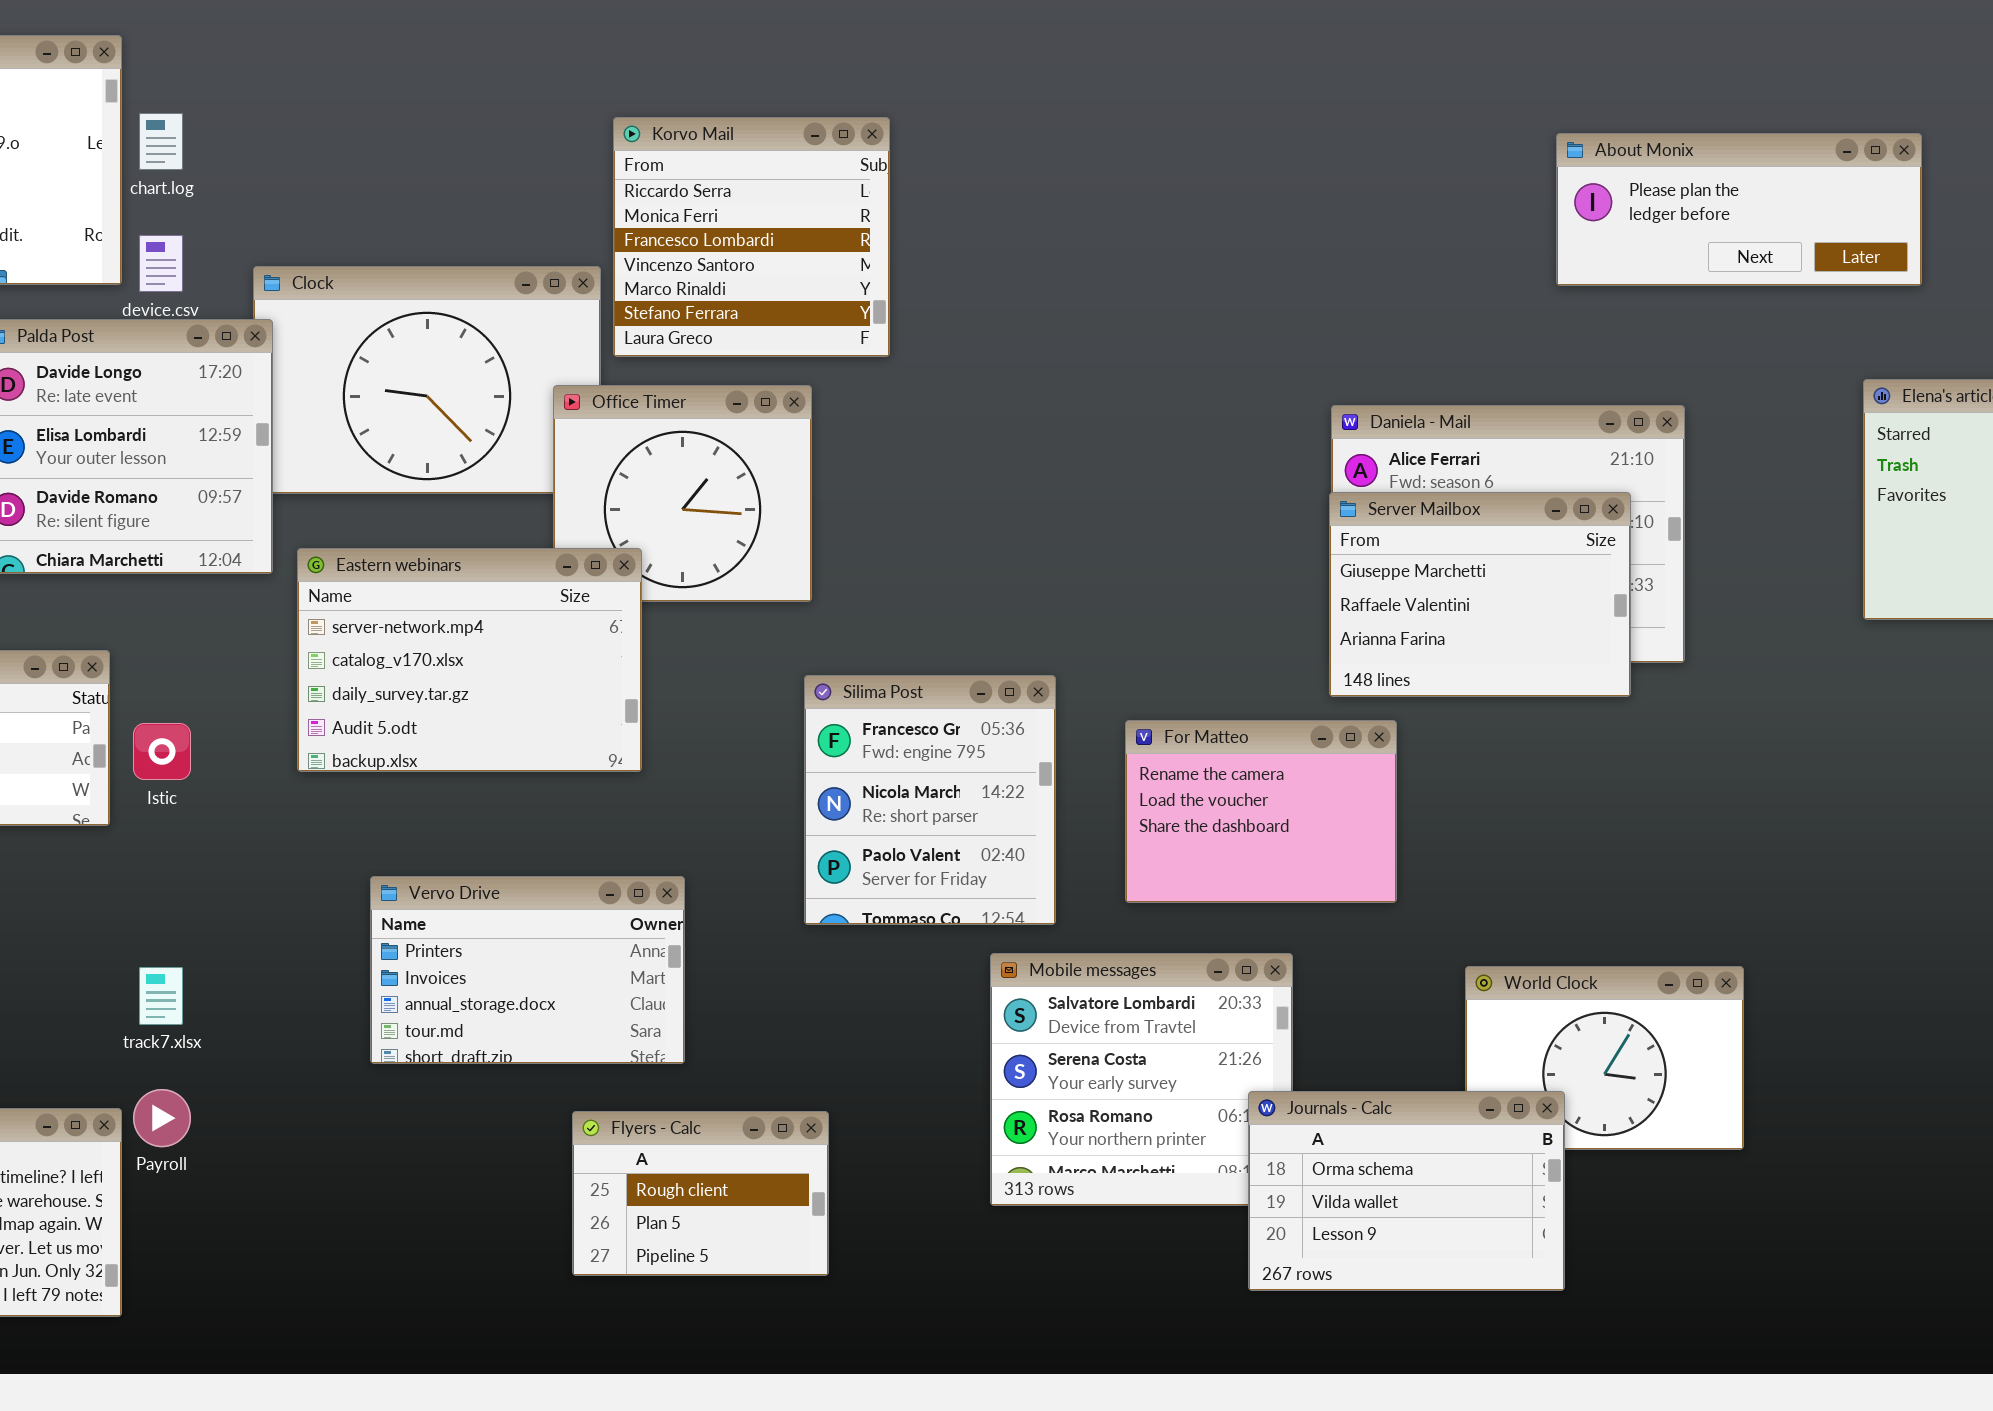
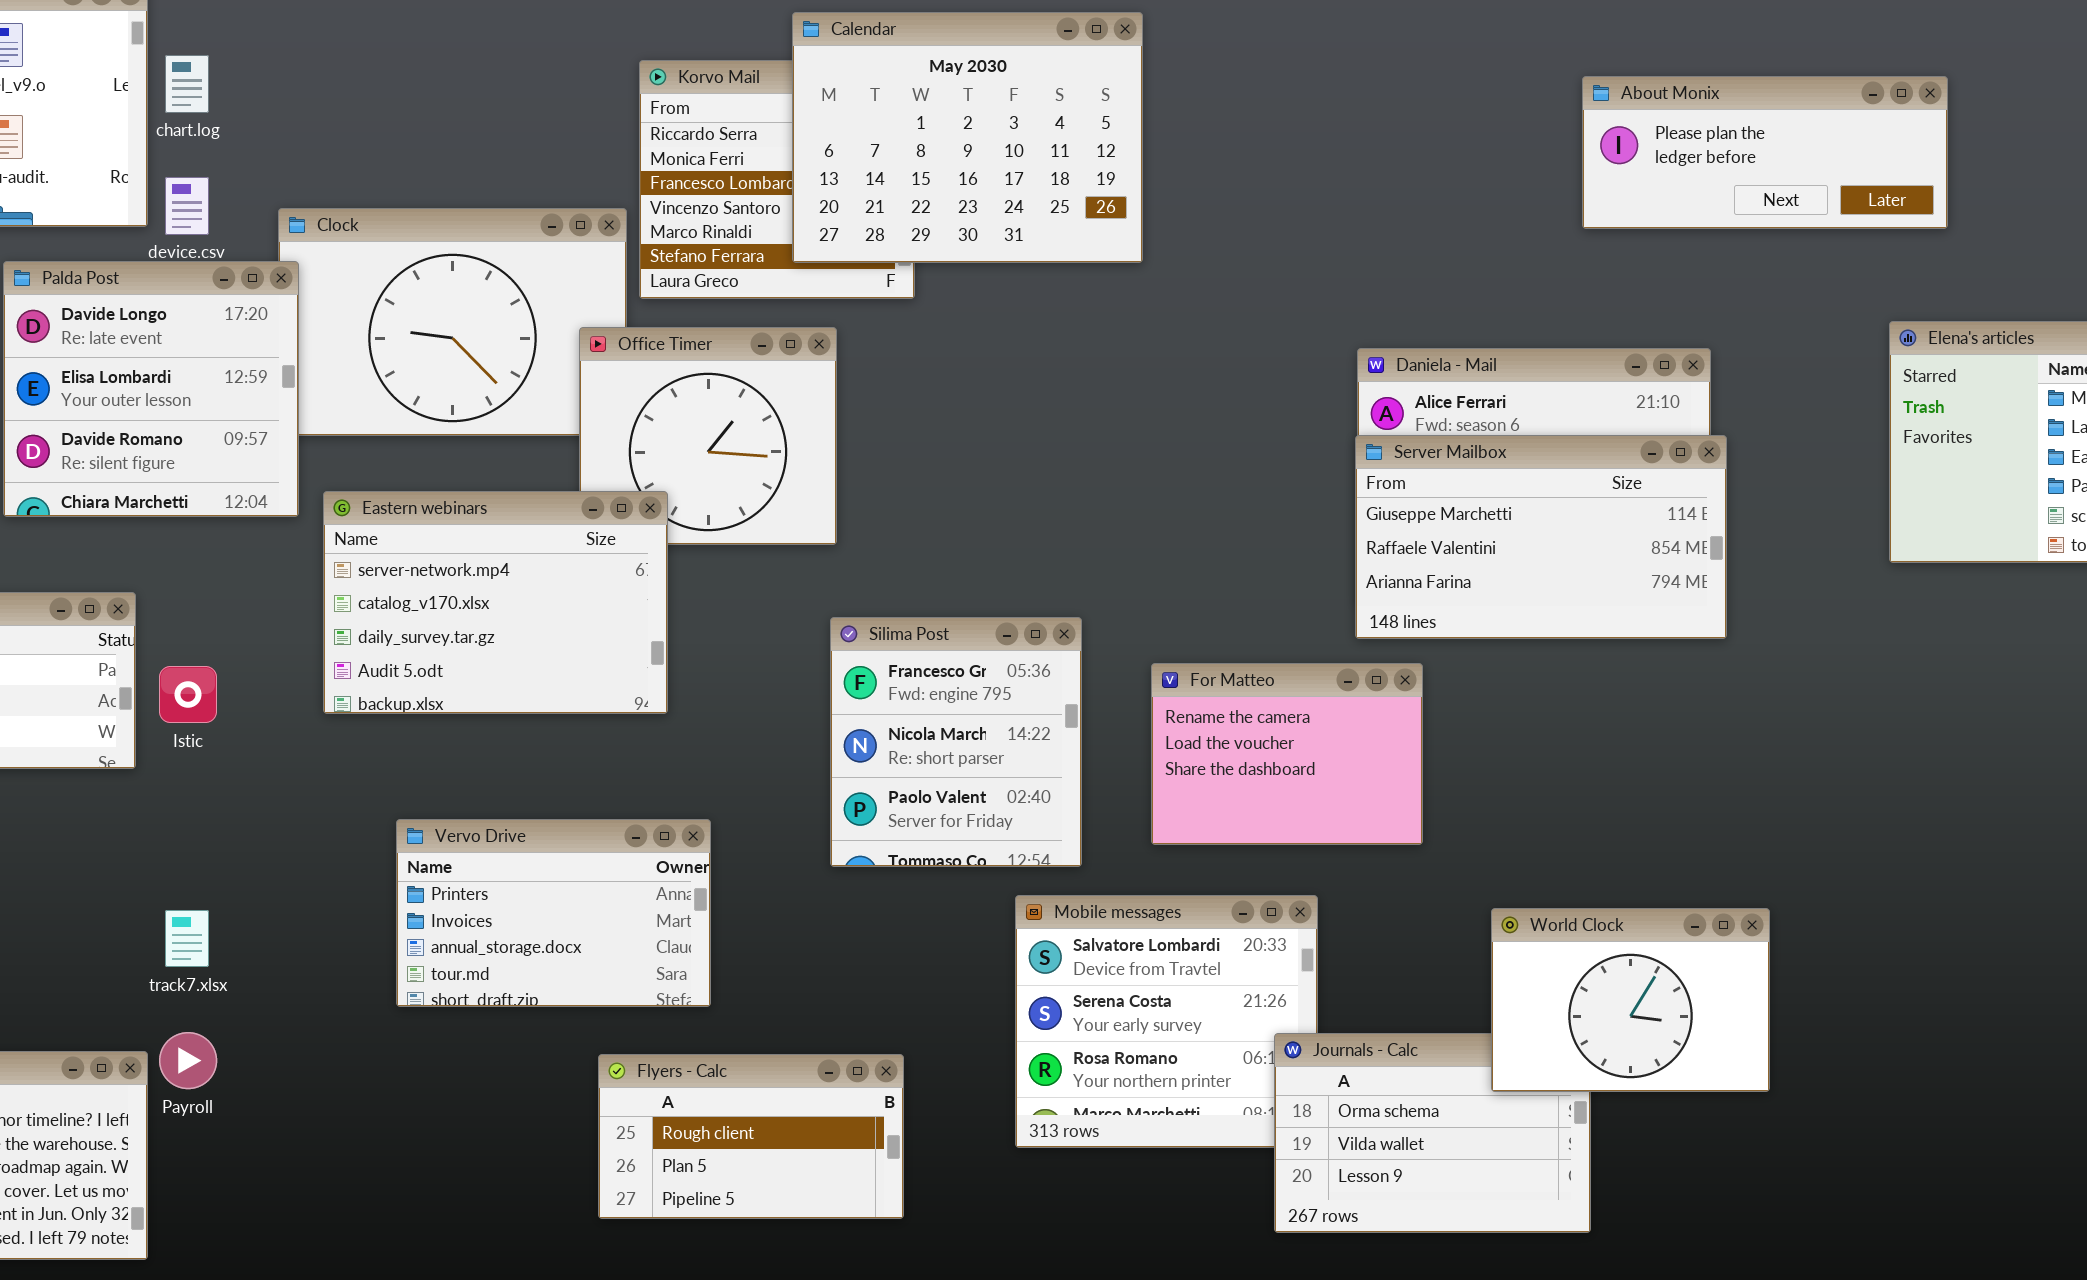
Calendar: none -> [792,12,1143,263], opened
Server Mailbox: [1329,492,1631,697] -> [1355,435,1727,639], resized
World Clock: [1465,966,1744,1150] -> [1491,908,1770,1092], raised
Flyers - Calc: [572,1111,829,1276] -> [598,1054,904,1219], resized

